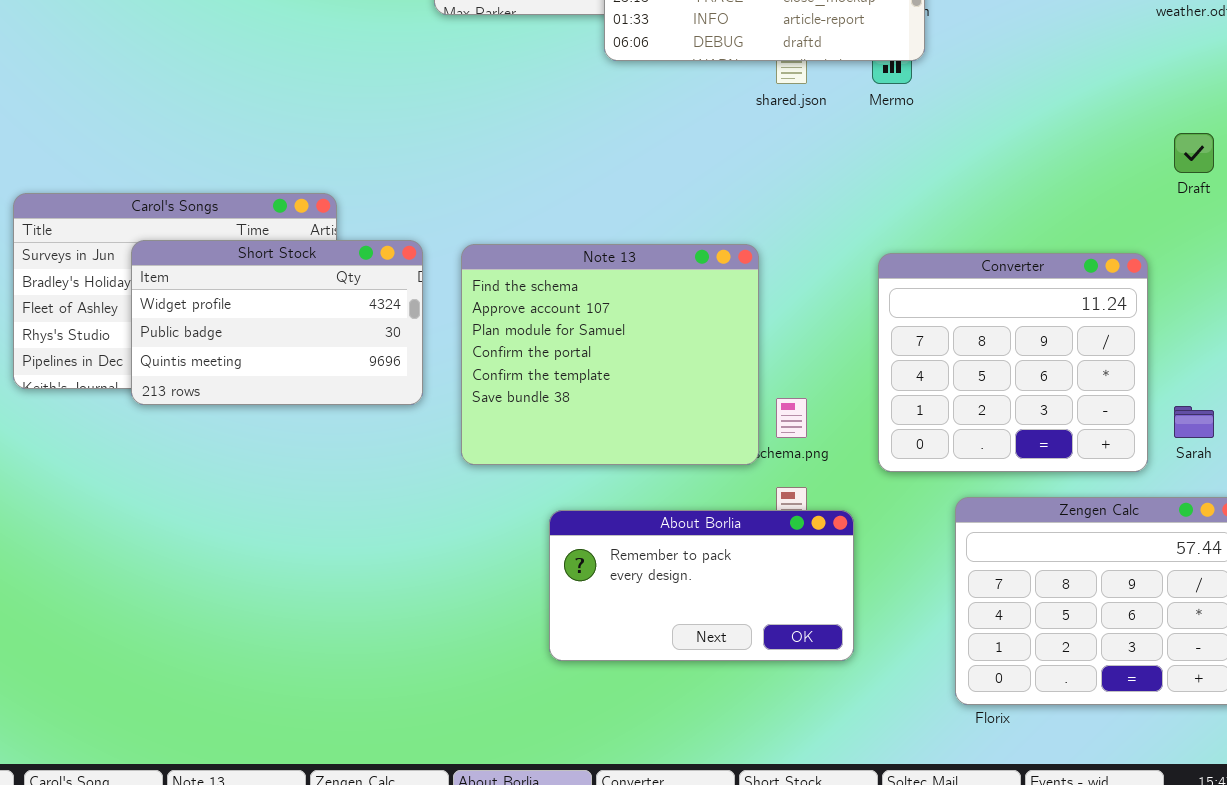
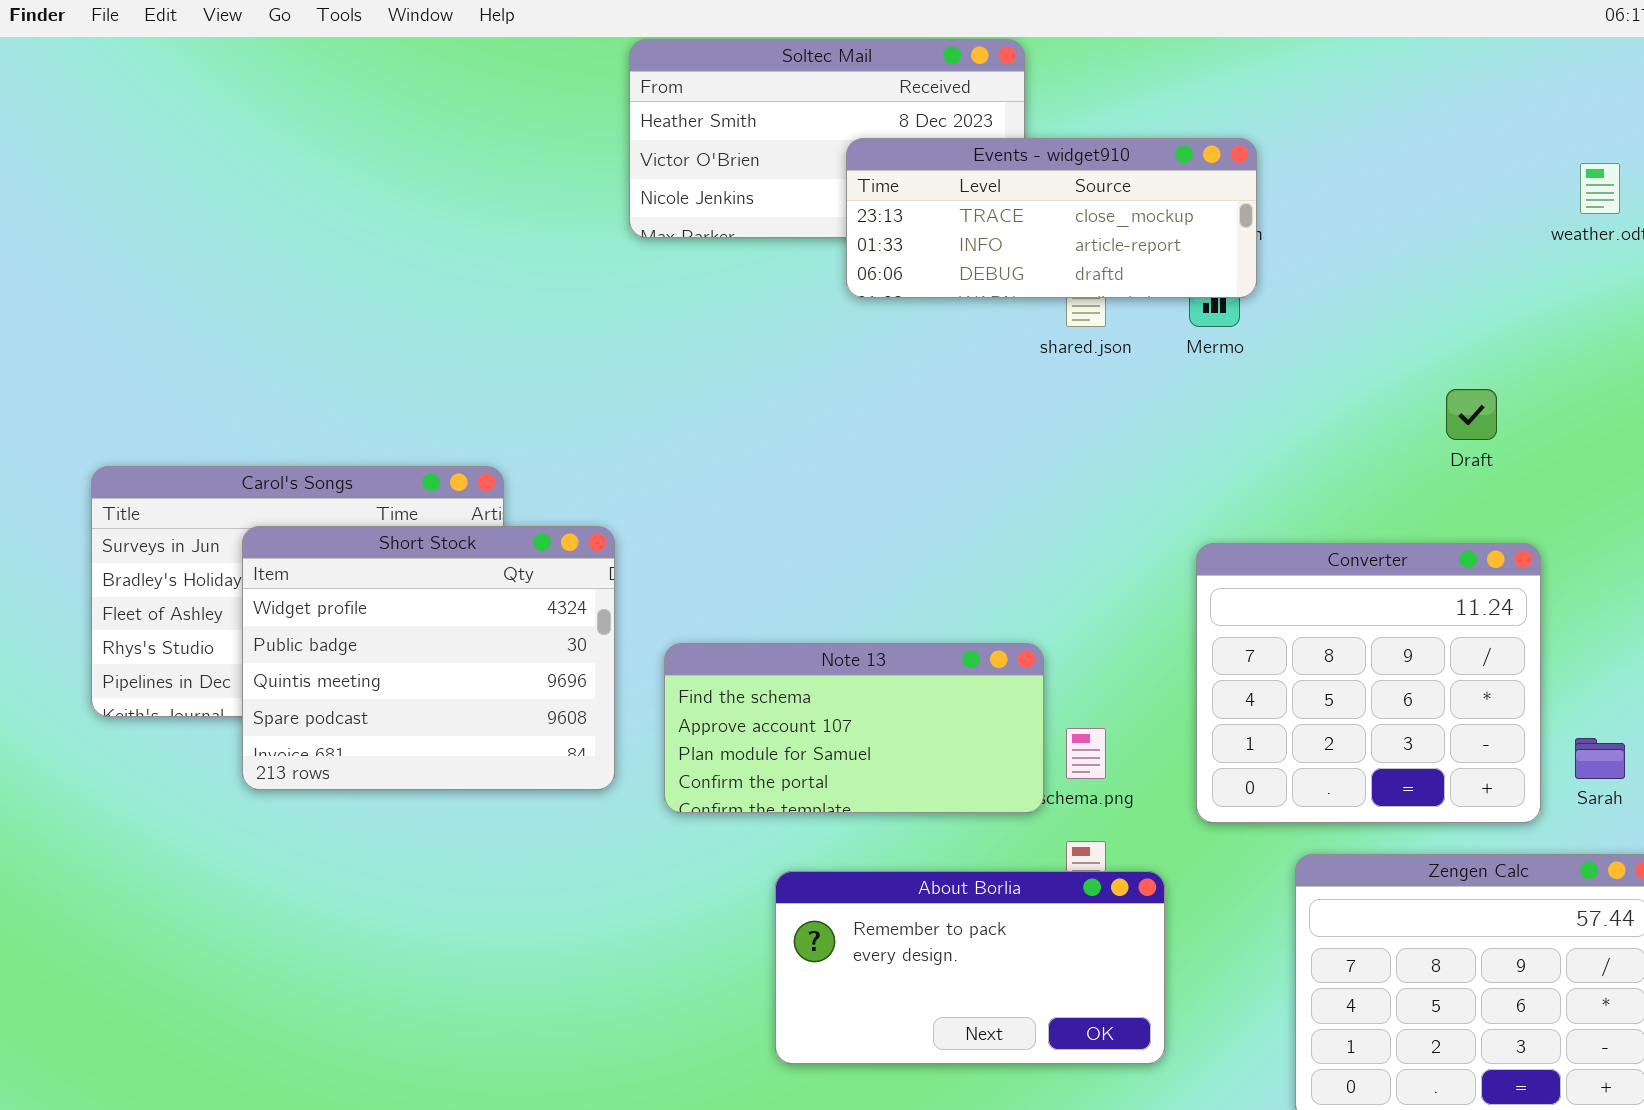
Draft: [1174,133,1214,173] -> [1446,389,1497,440], moved
Short Stock: [131,240,423,405] -> [242,526,615,790], resized
Note 13: [461,244,759,465] -> [664,643,1044,813], resized

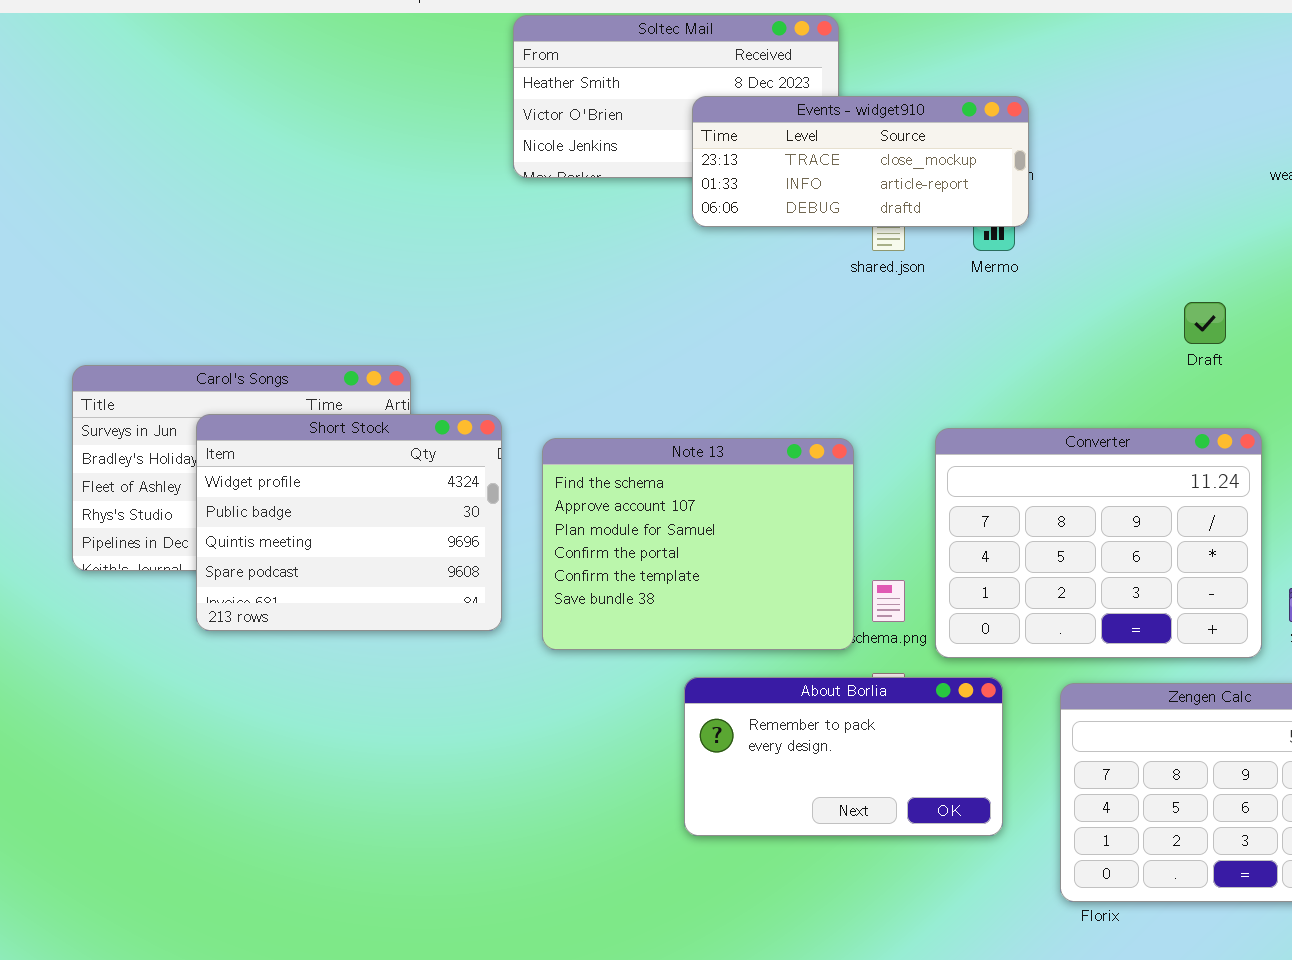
Converter: [1196,543,1541,823] -> [935,428,1262,658], resized
Note 13: [664,643,1044,813] -> [542,438,854,650], resized
About Borlia: [775,871,1165,1064] -> [684,677,1003,836], moved

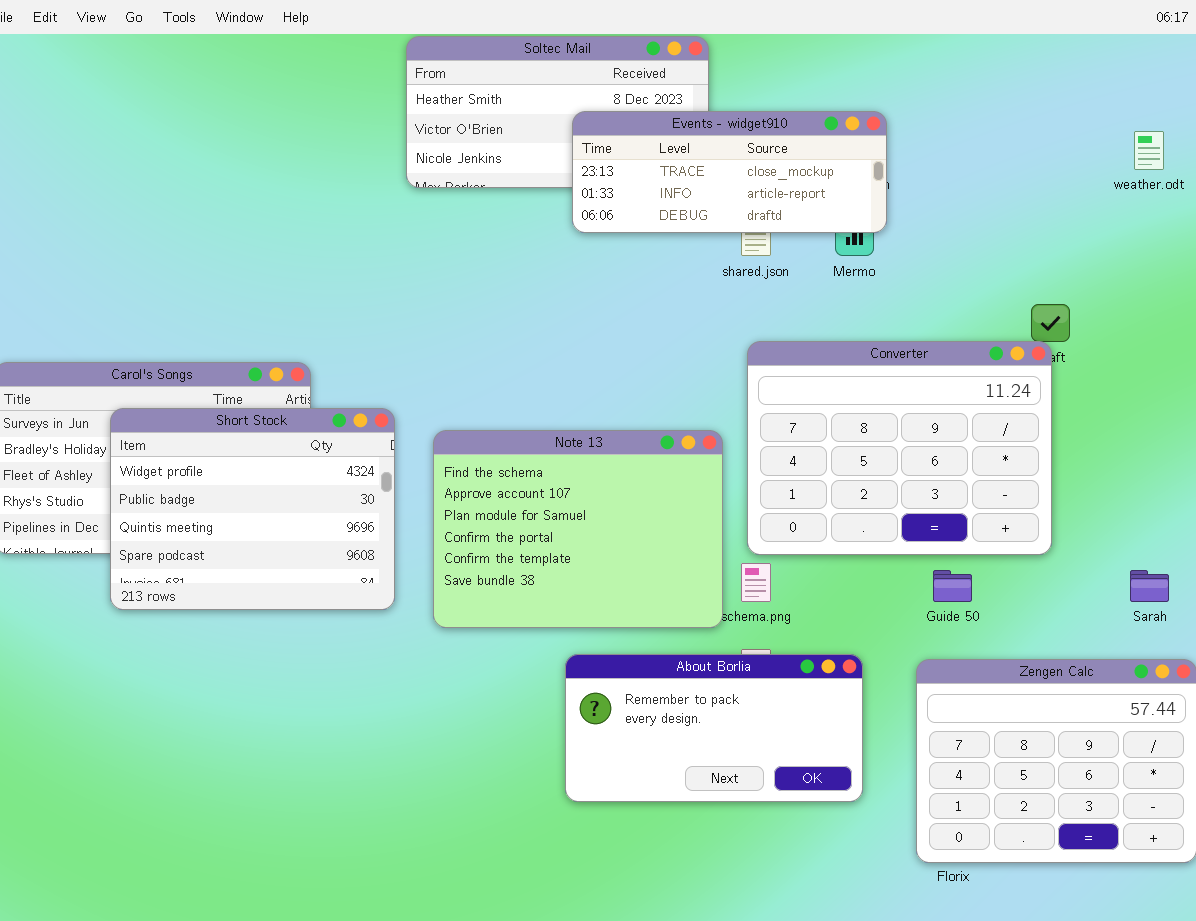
Converter: [935,428,1262,658] -> [747,341,1052,555], moved

